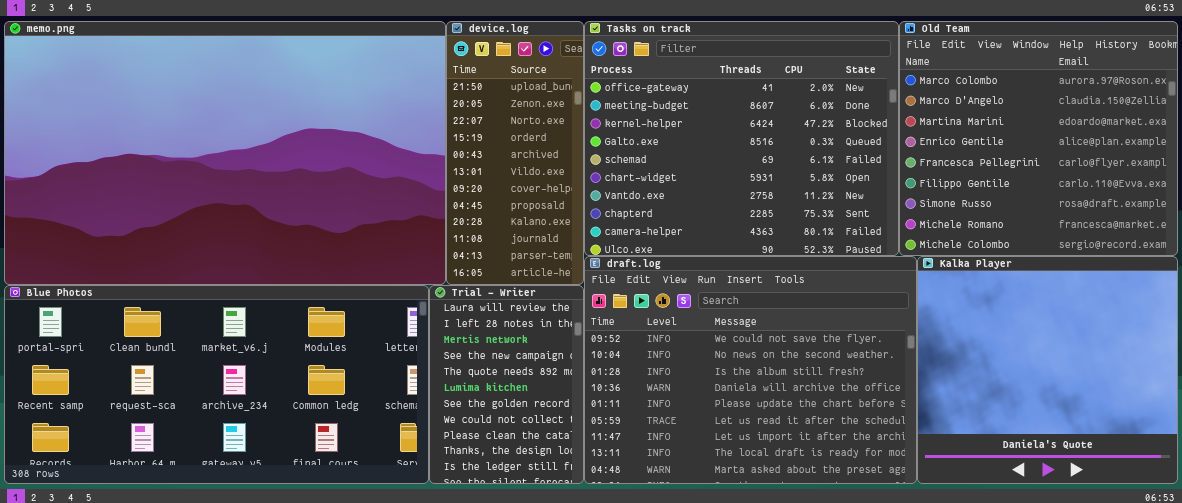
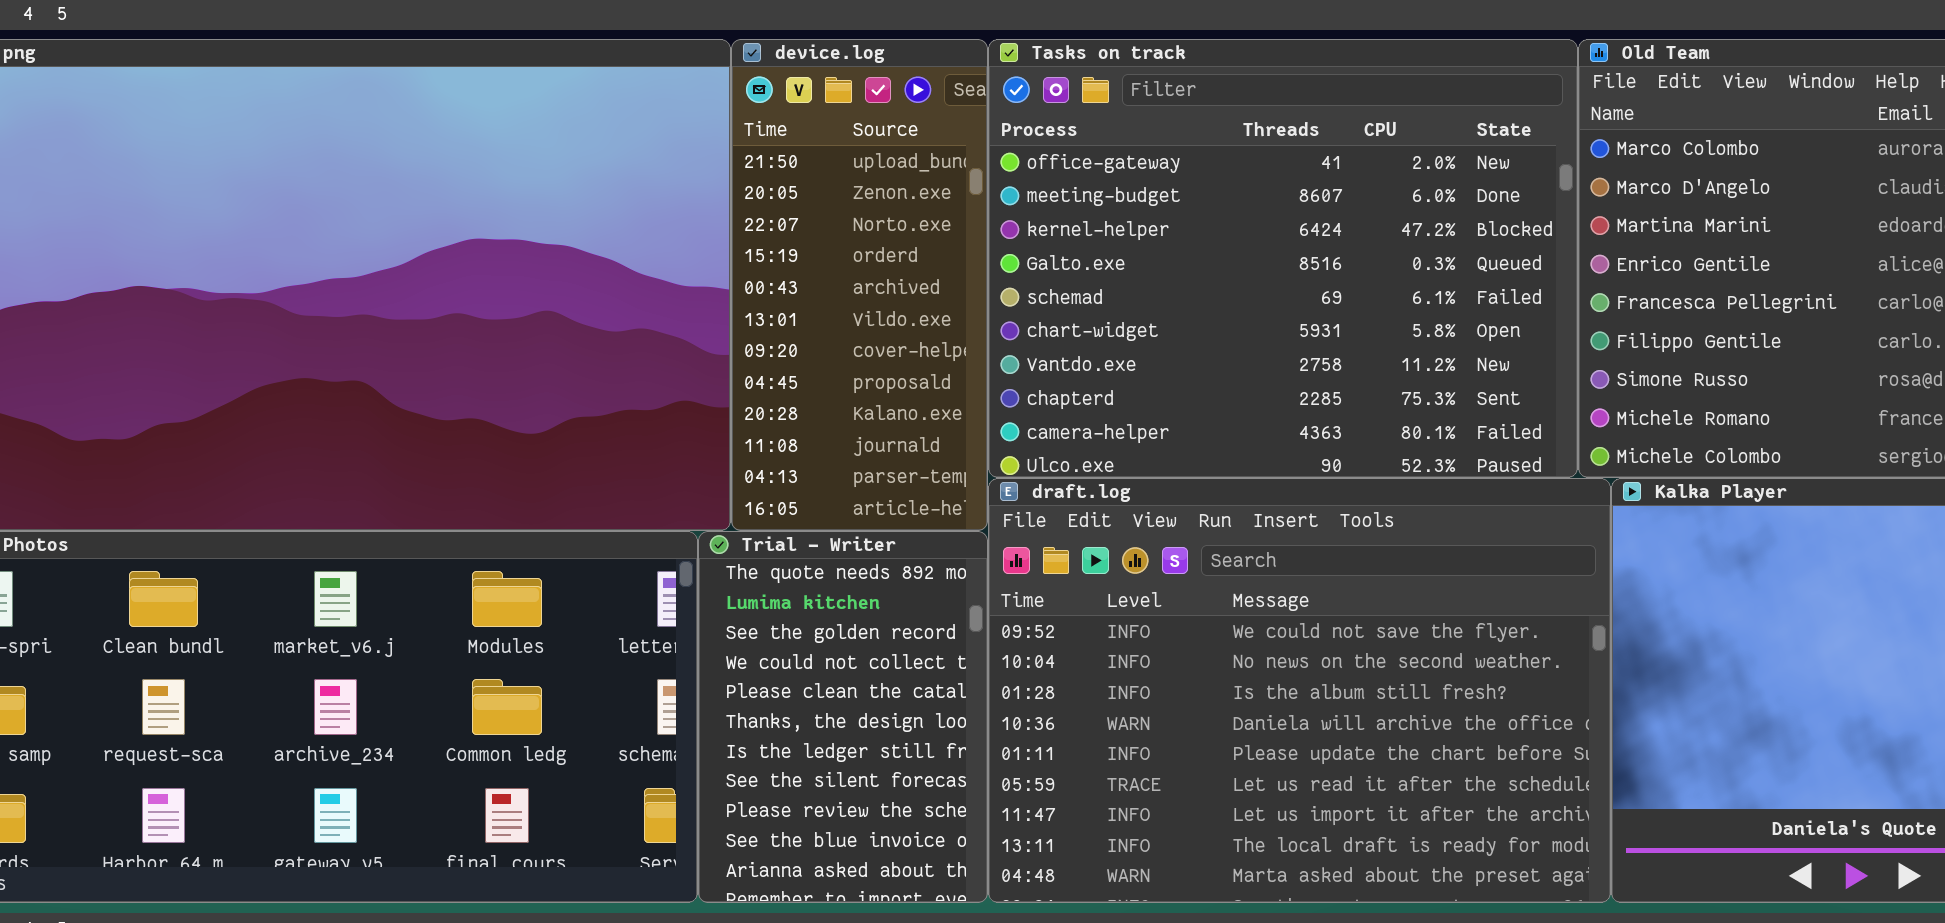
Trial - Writer: [429,285,584,484] -> [698,531,988,903], scrolled down 4 rows

